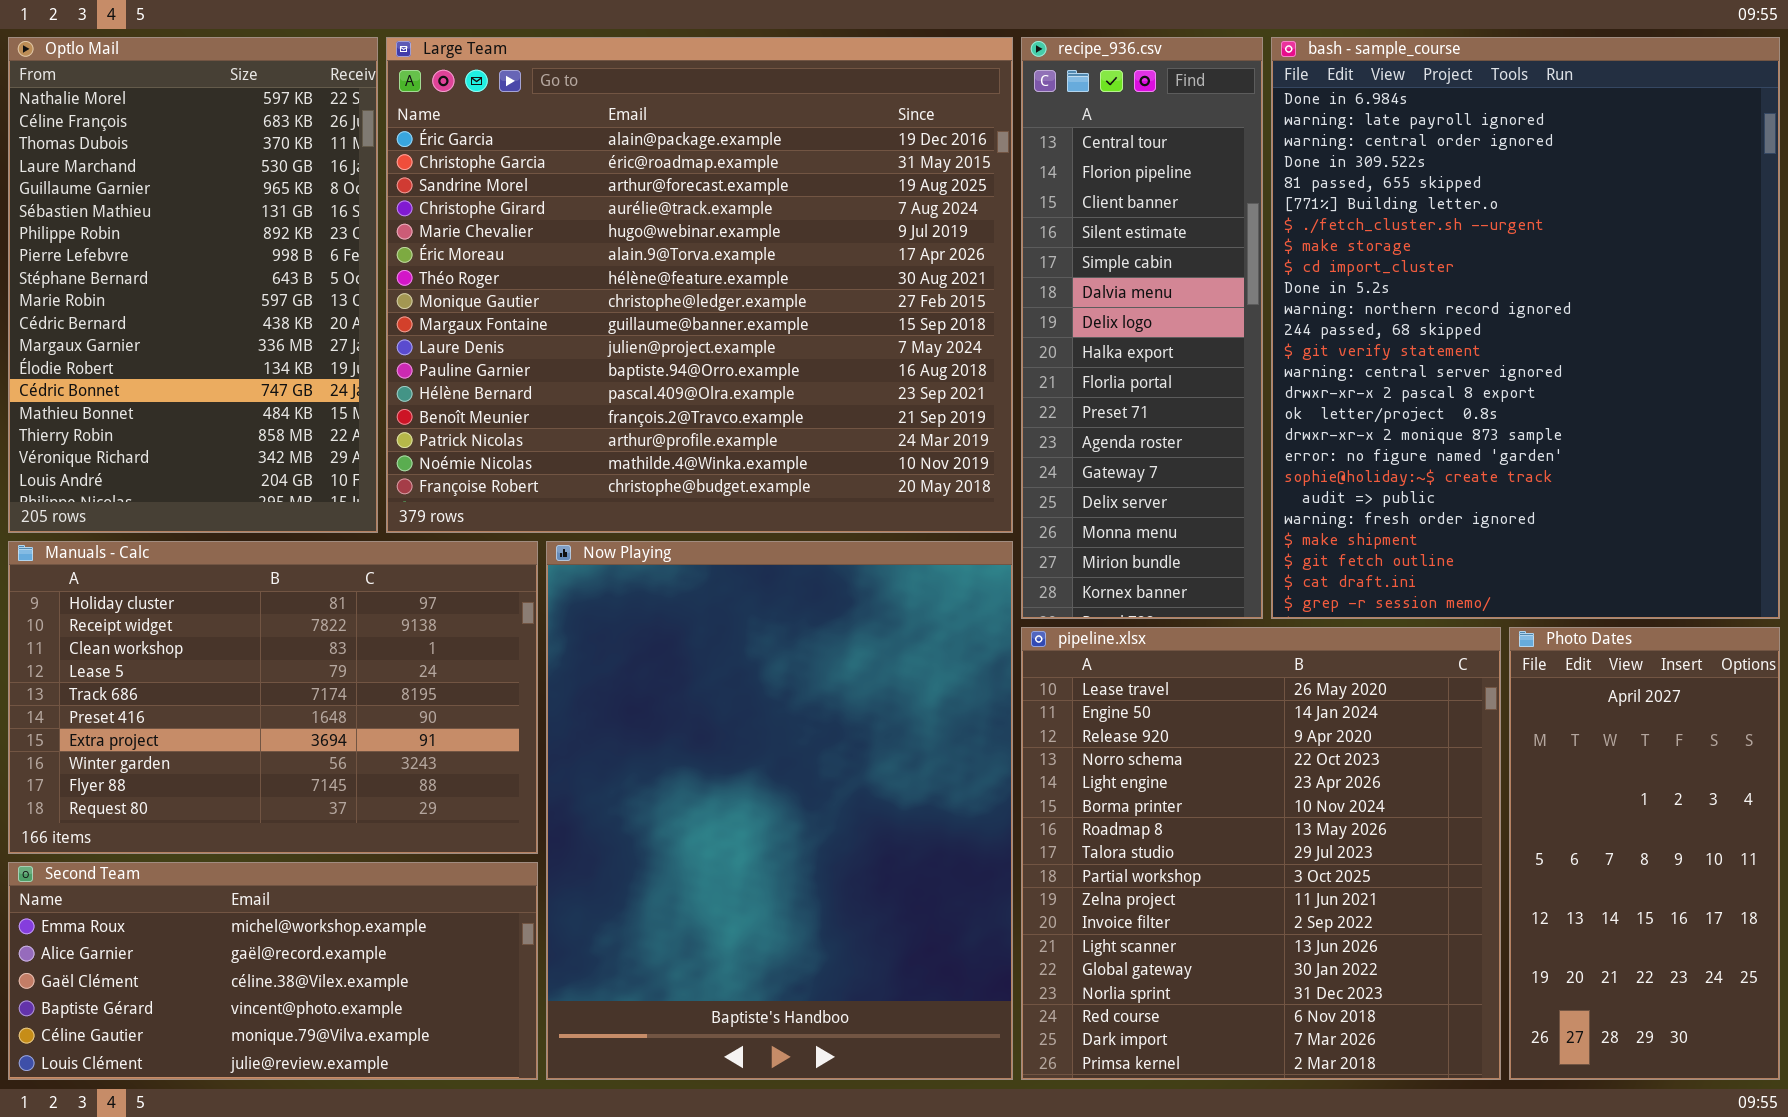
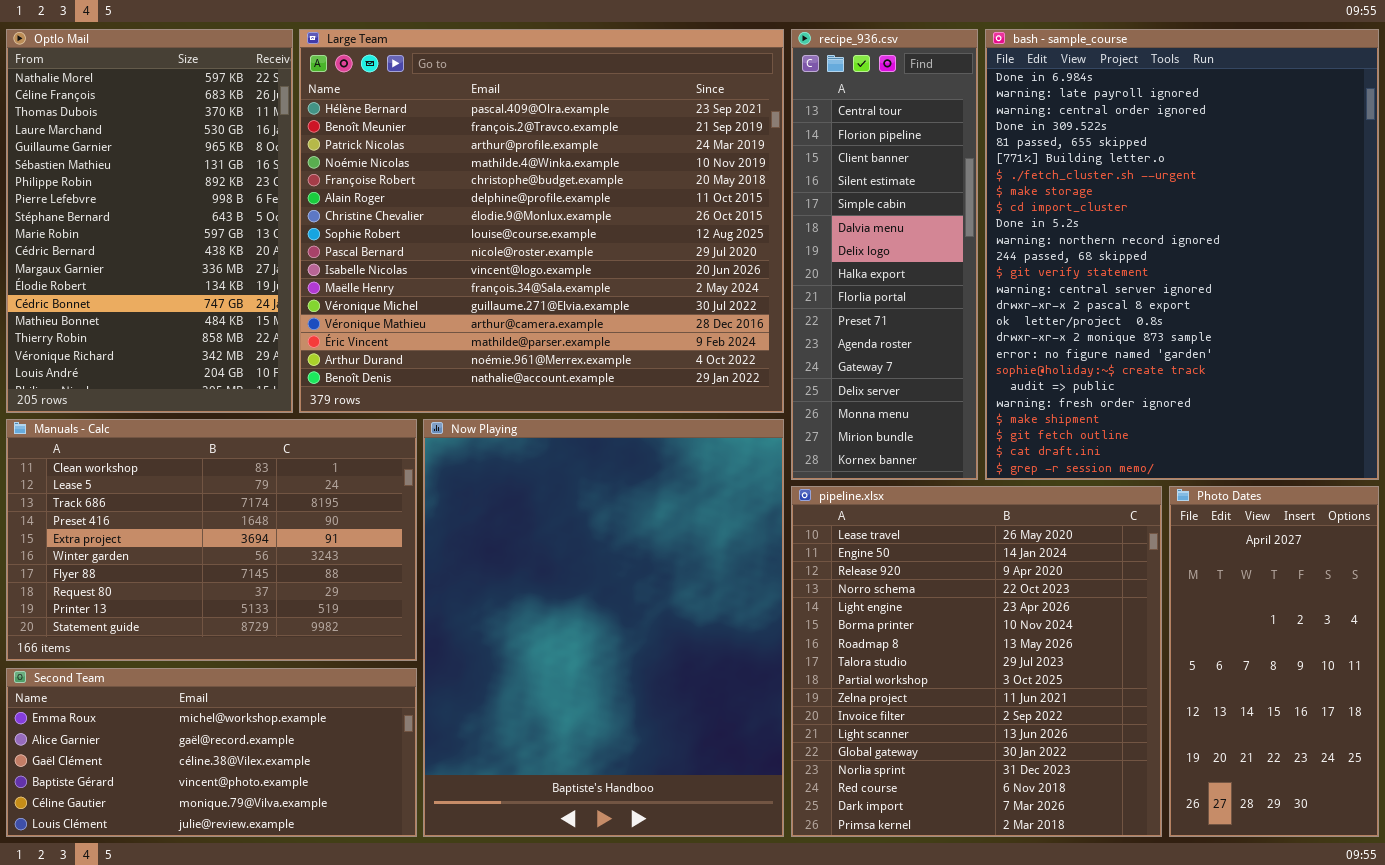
Large Team: [386,37,1013,533] -> [299,29,784,413], scrolled down 11 rows
Manuals - Calc: [8,541,538,854] -> [6,419,417,661], scrolled down 2 rows

